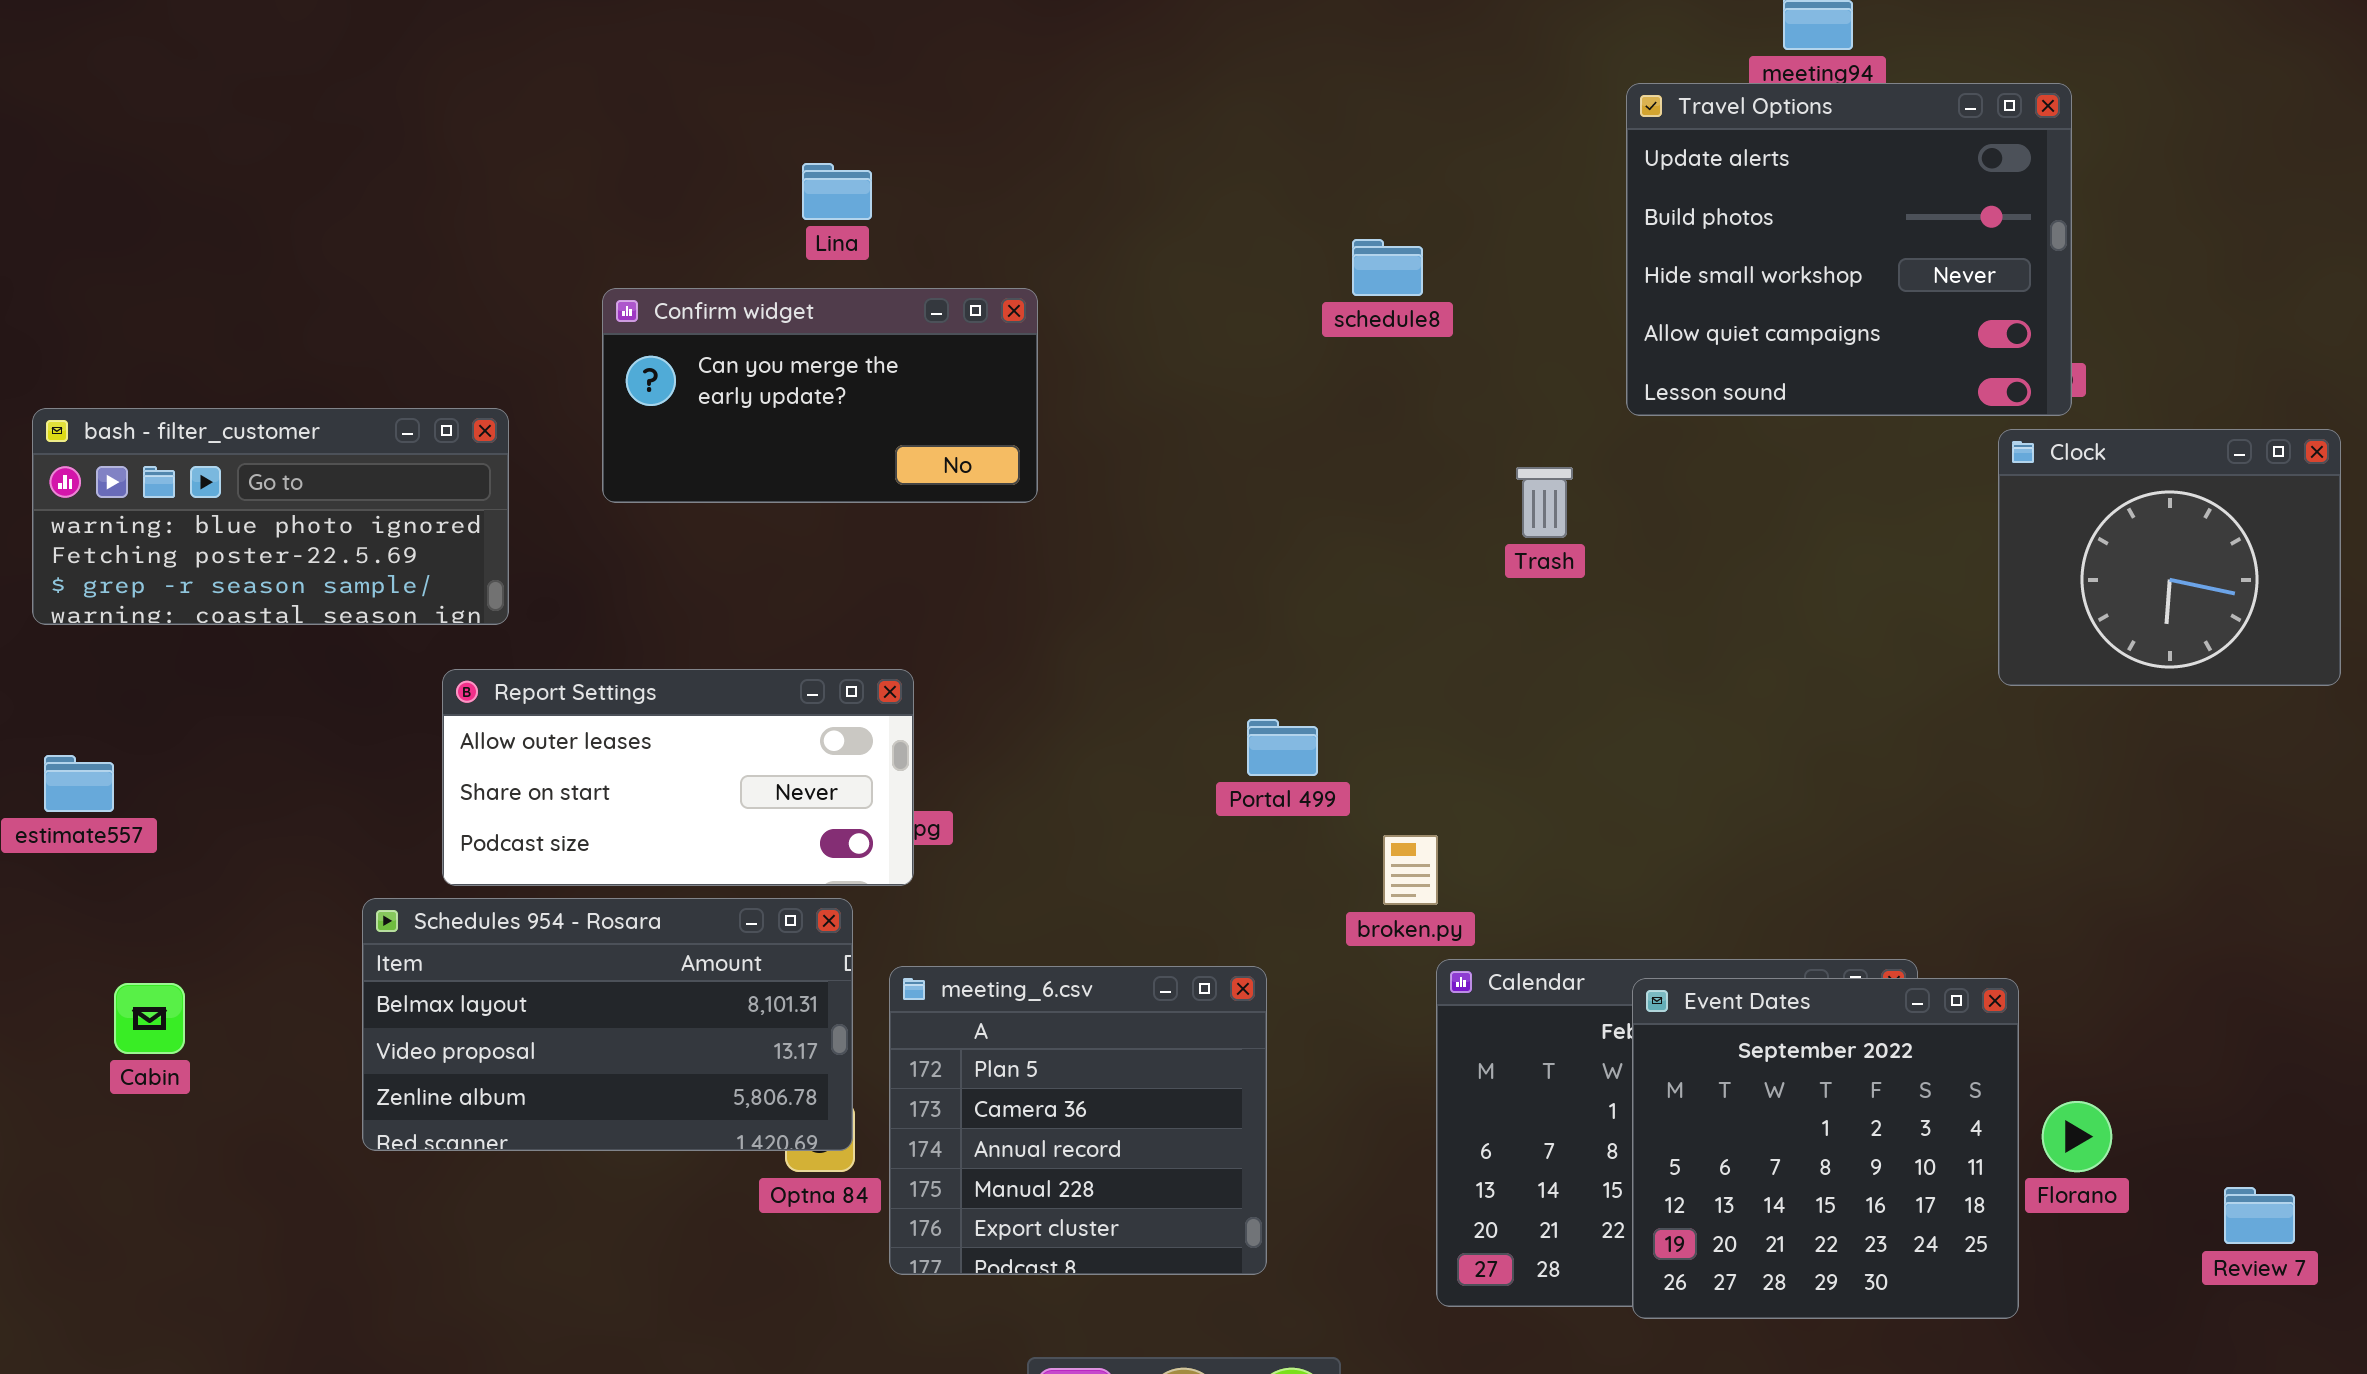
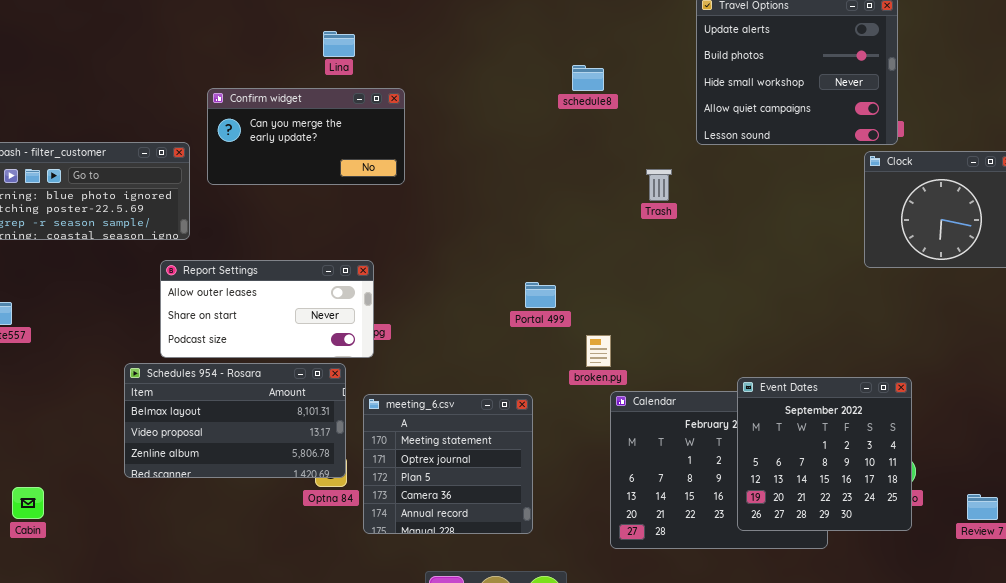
Confirm widget: [602,288,1038,503] -> [207,88,405,185], moved
meeting_6.csv: [889,966,1267,1275] -> [363,394,533,534], scrolled up 2 rows
Event Dates: [1632,978,2019,1319] -> [737,377,912,531], moved
Cabin: [114,983,185,1054] -> [12,487,44,519], moved

